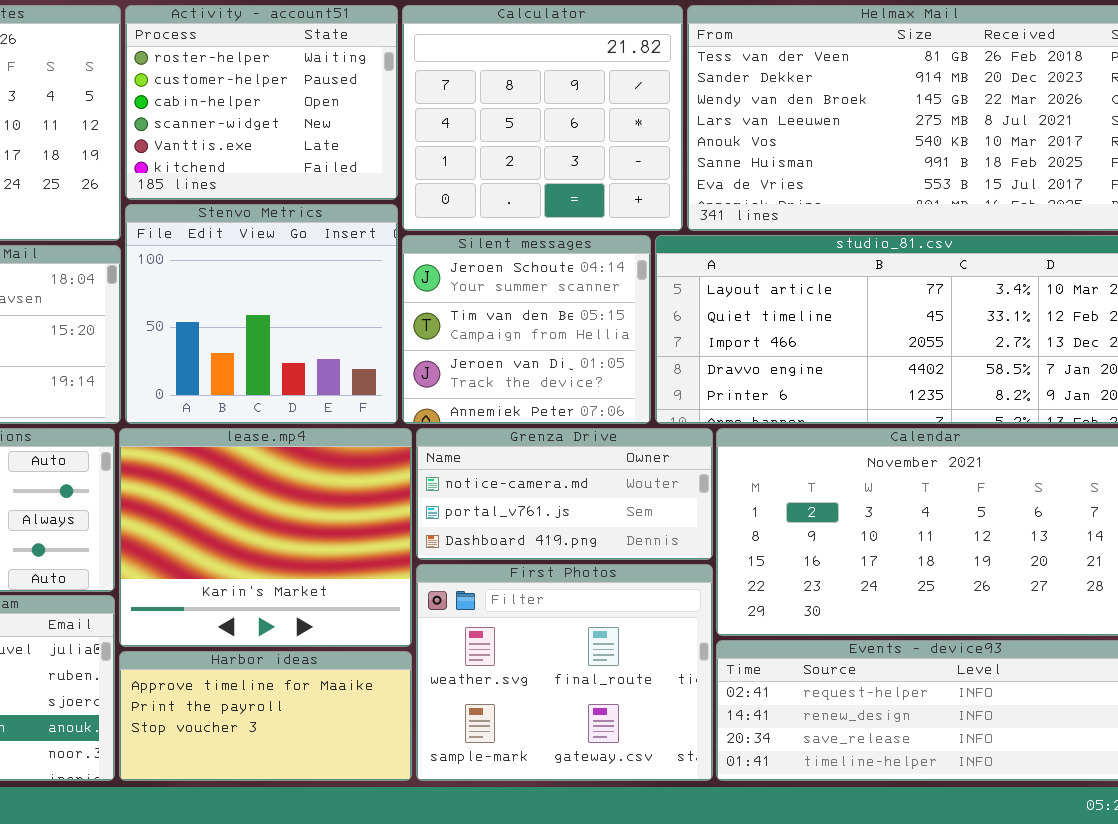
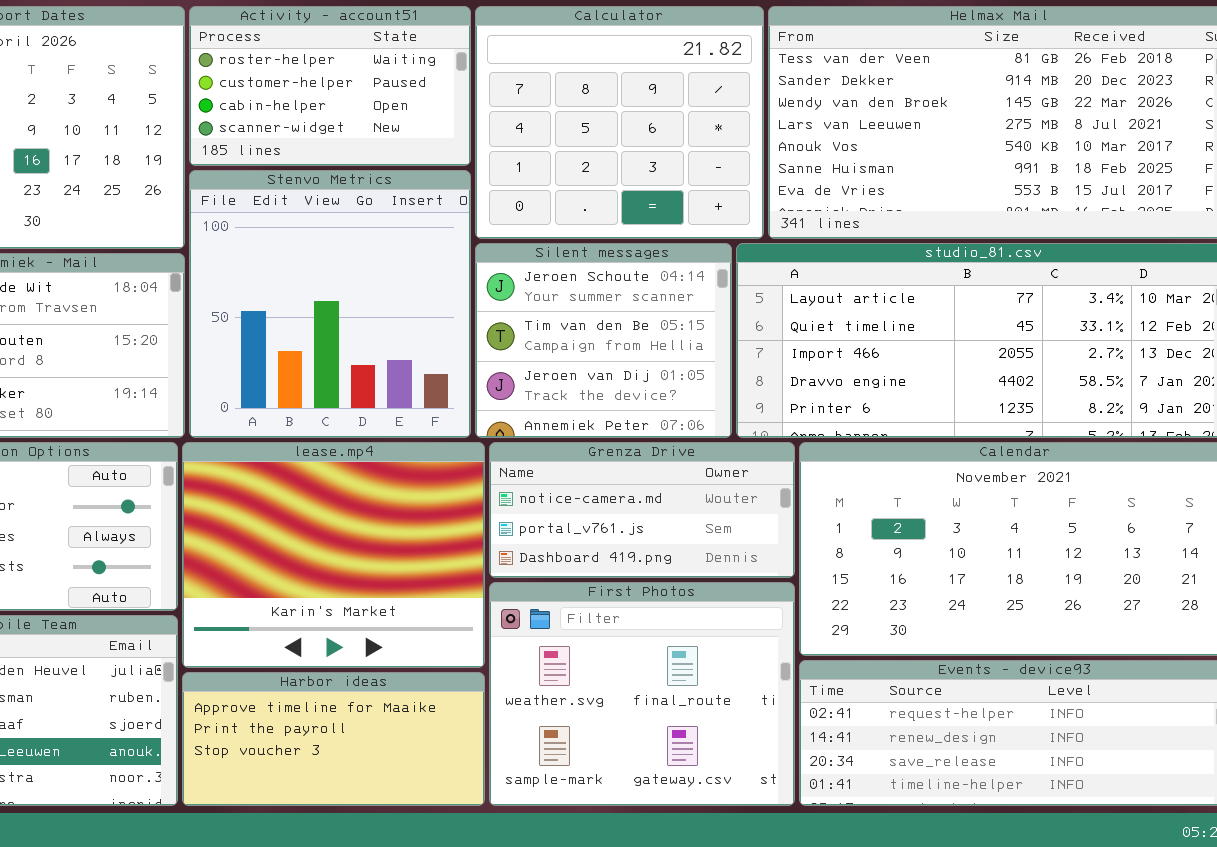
Activity - account51: [125,5,398,200] -> [189,6,471,166], resized
Stenvo Metrics: [125,204,398,424] -> [189,170,471,438], resized

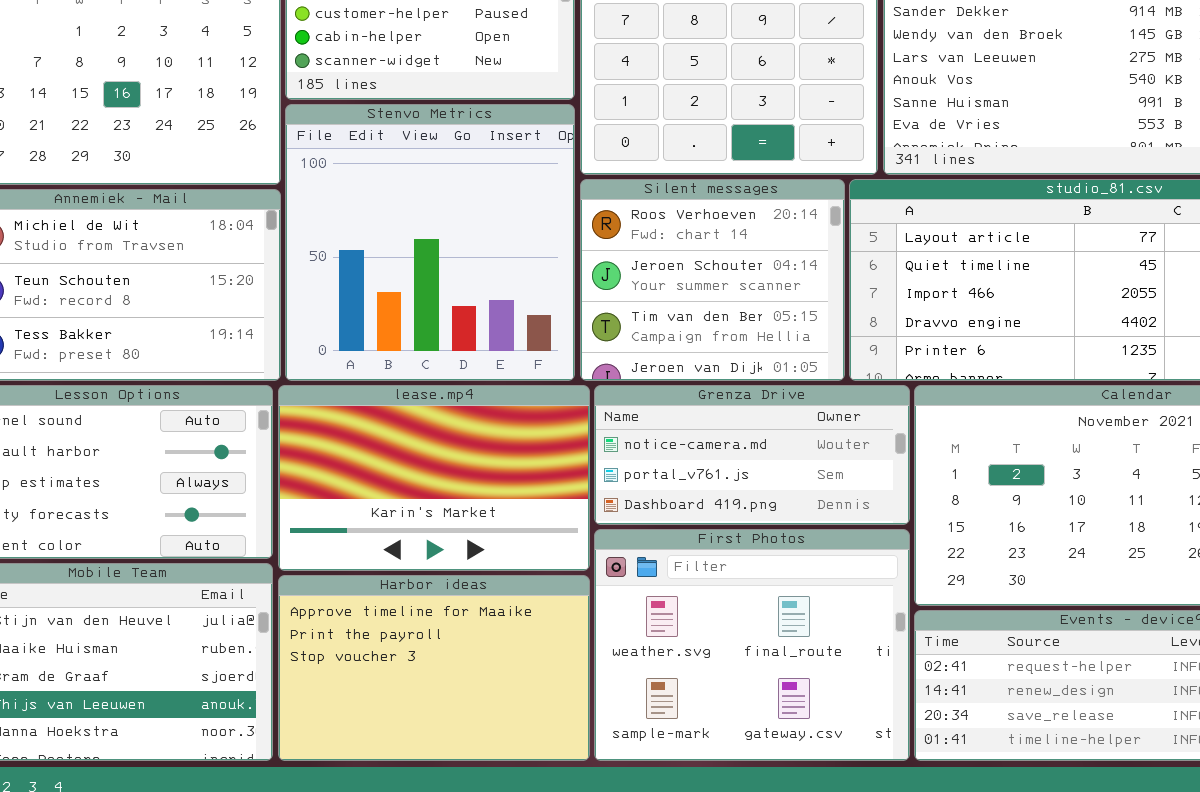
Silent messages: [475,243,732,438] -> [580,179,845,381], scrolled up 1 row
lease.mp4: [182,442,485,668] -> [278,385,590,571], resized
Harbor ideas: [182,672,485,806] -> [278,575,590,761], resized

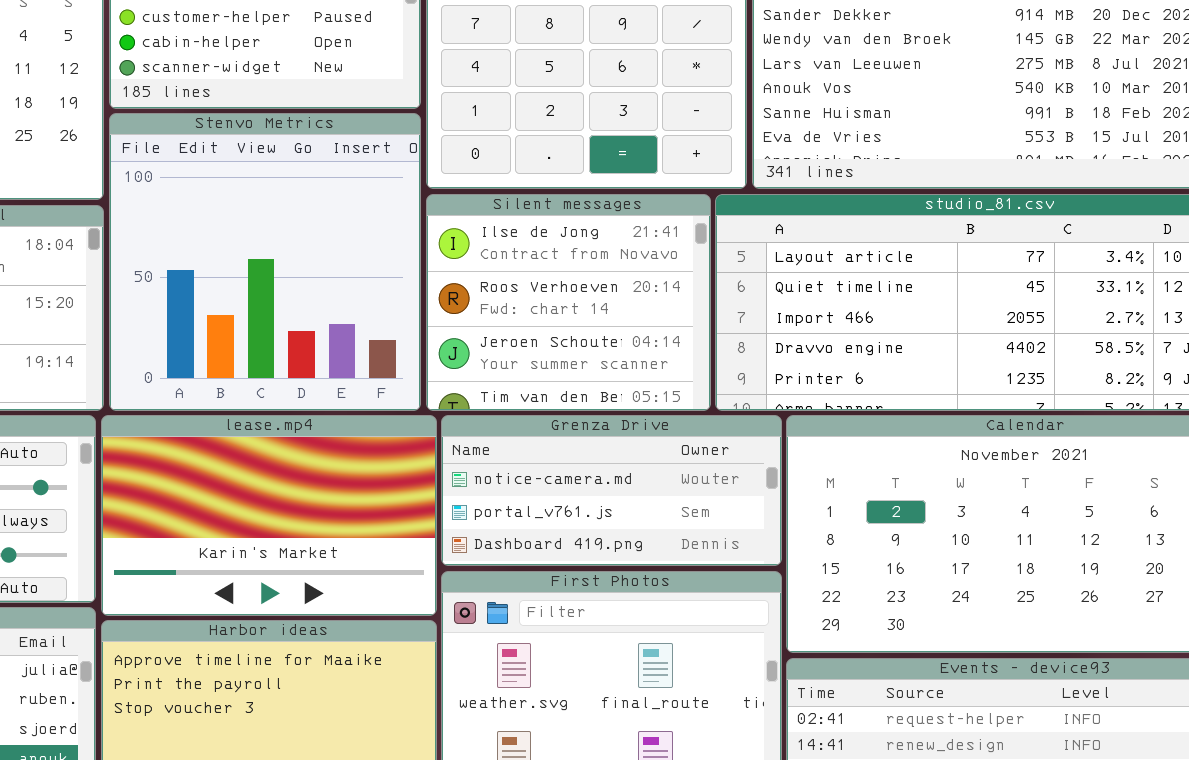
Silent messages: [580,179,845,381] -> [426,194,711,411], scrolled up 1 row

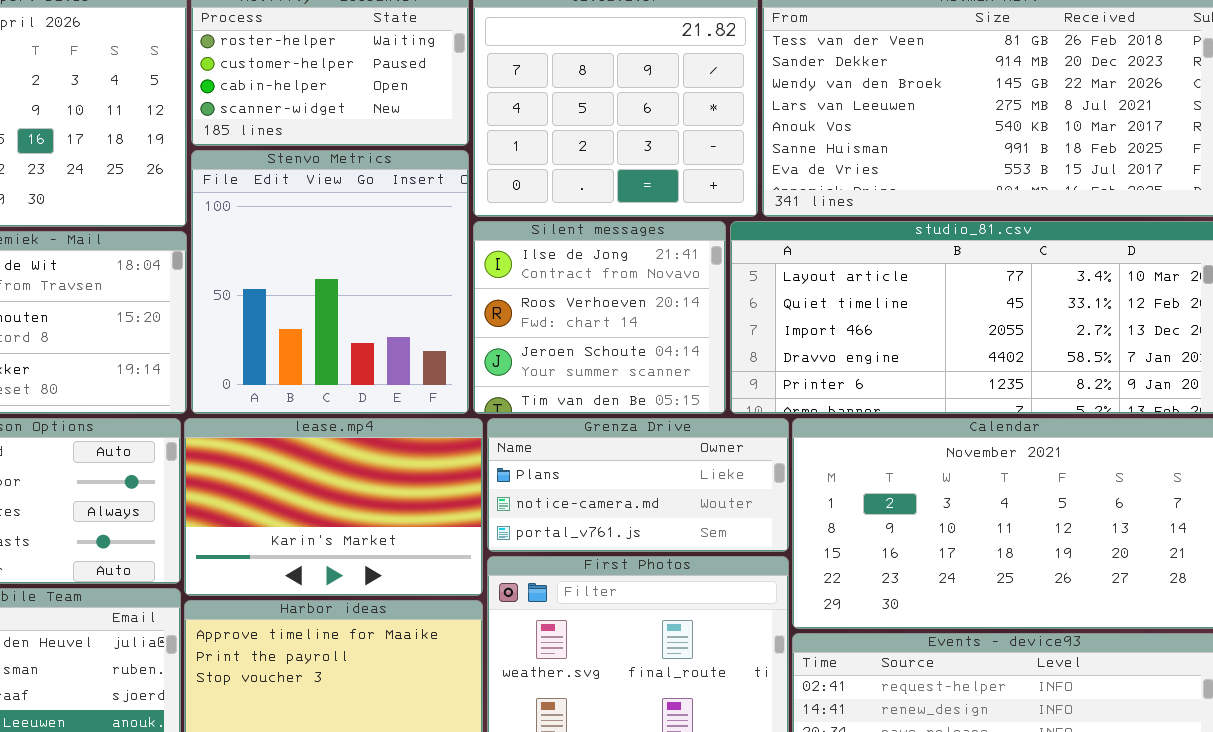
Grenza Drive: [441,415,782,566] -> [487,418,789,552], scrolled up 1 row

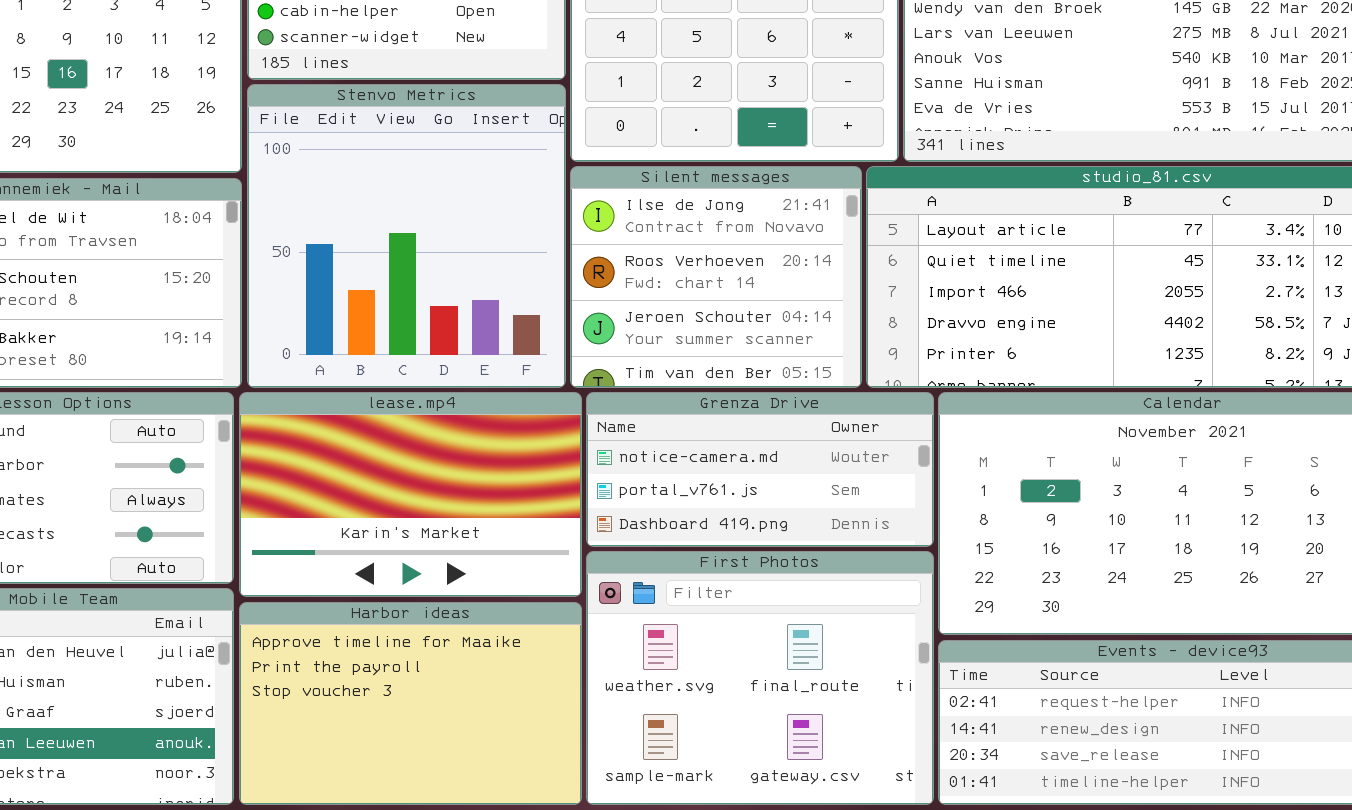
Grenza Drive: [487,418,789,552] -> [586,392,934,547], scrolled down 1 row

